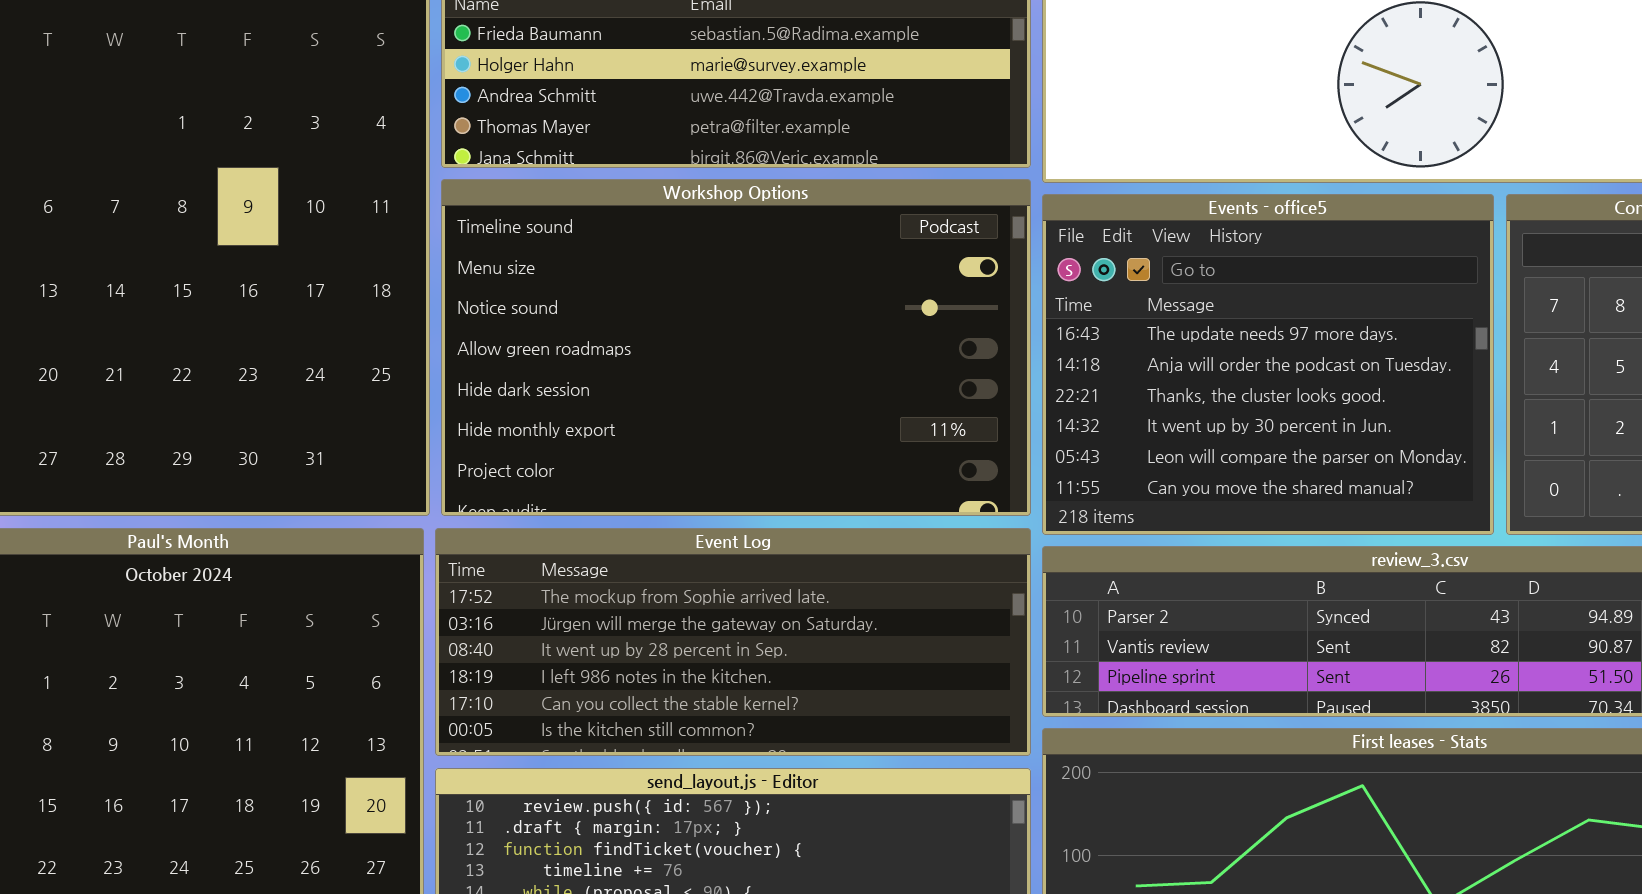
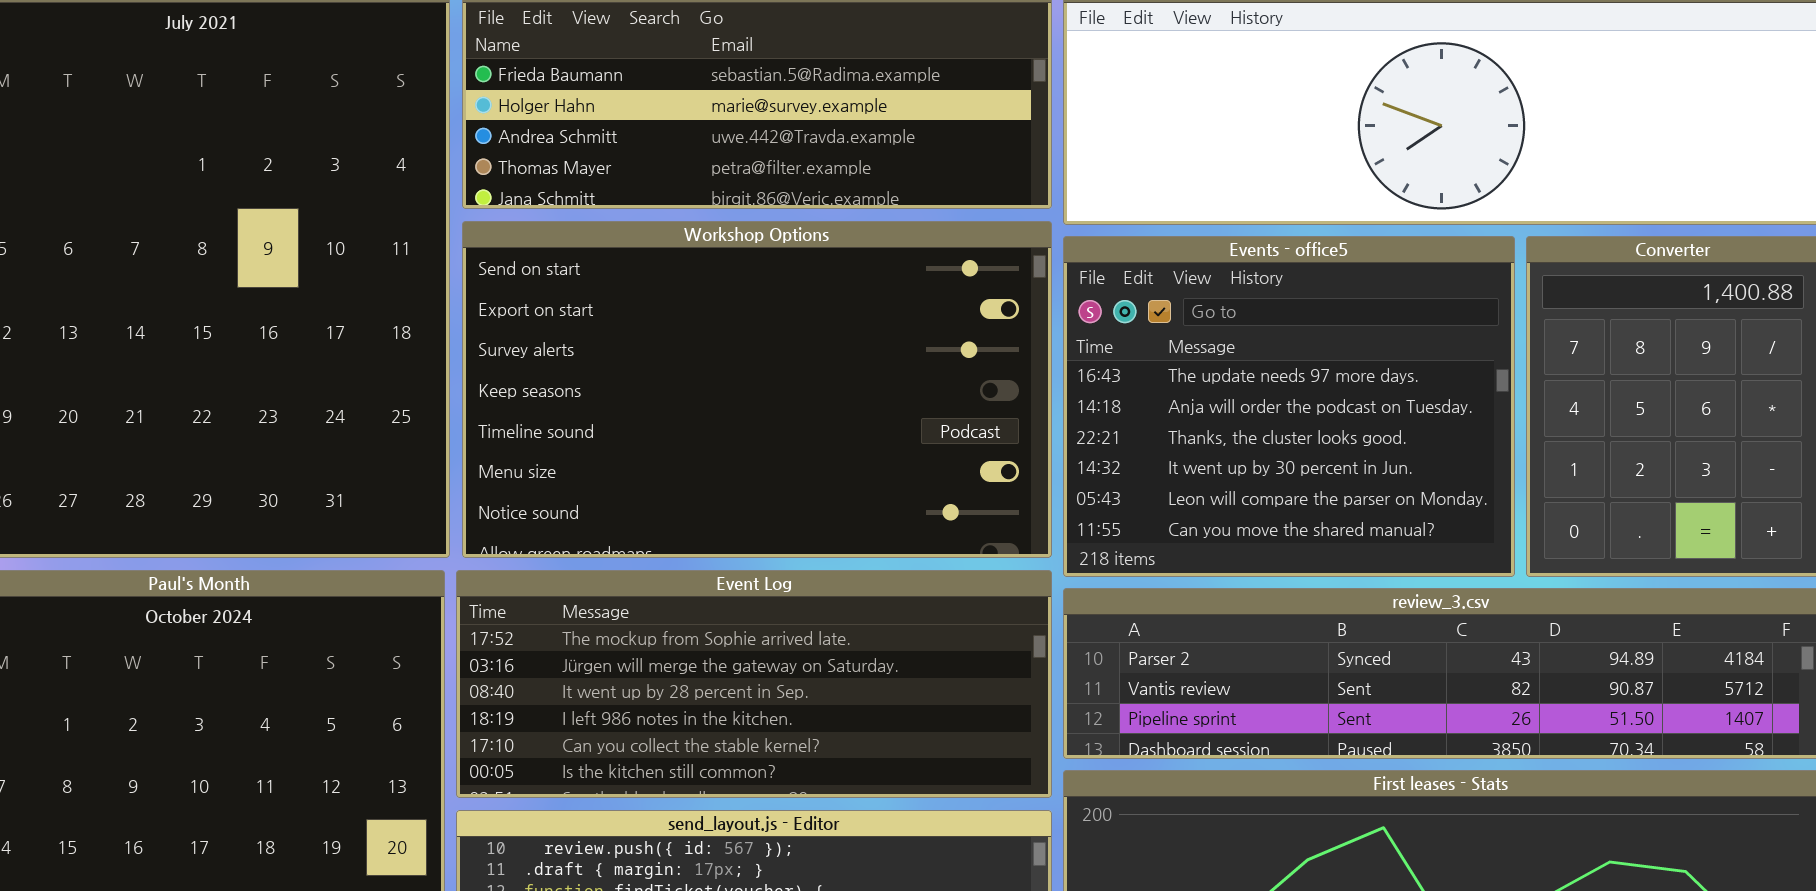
Workshop Options: [441,179,1031,516] -> [462,221,1052,558], scrolled up 4 rows

